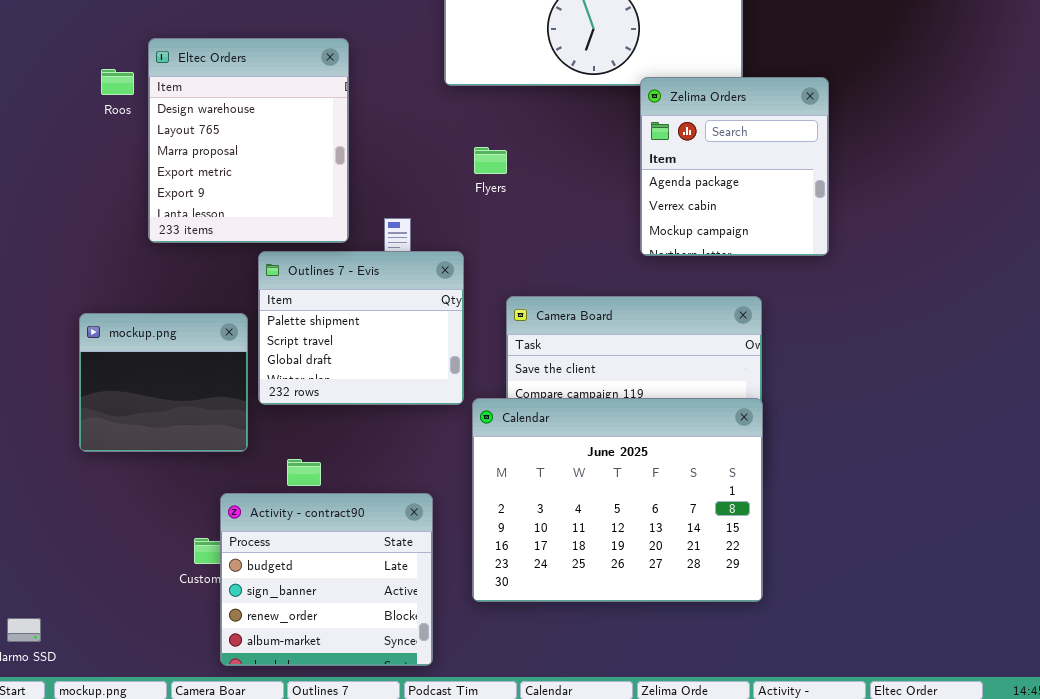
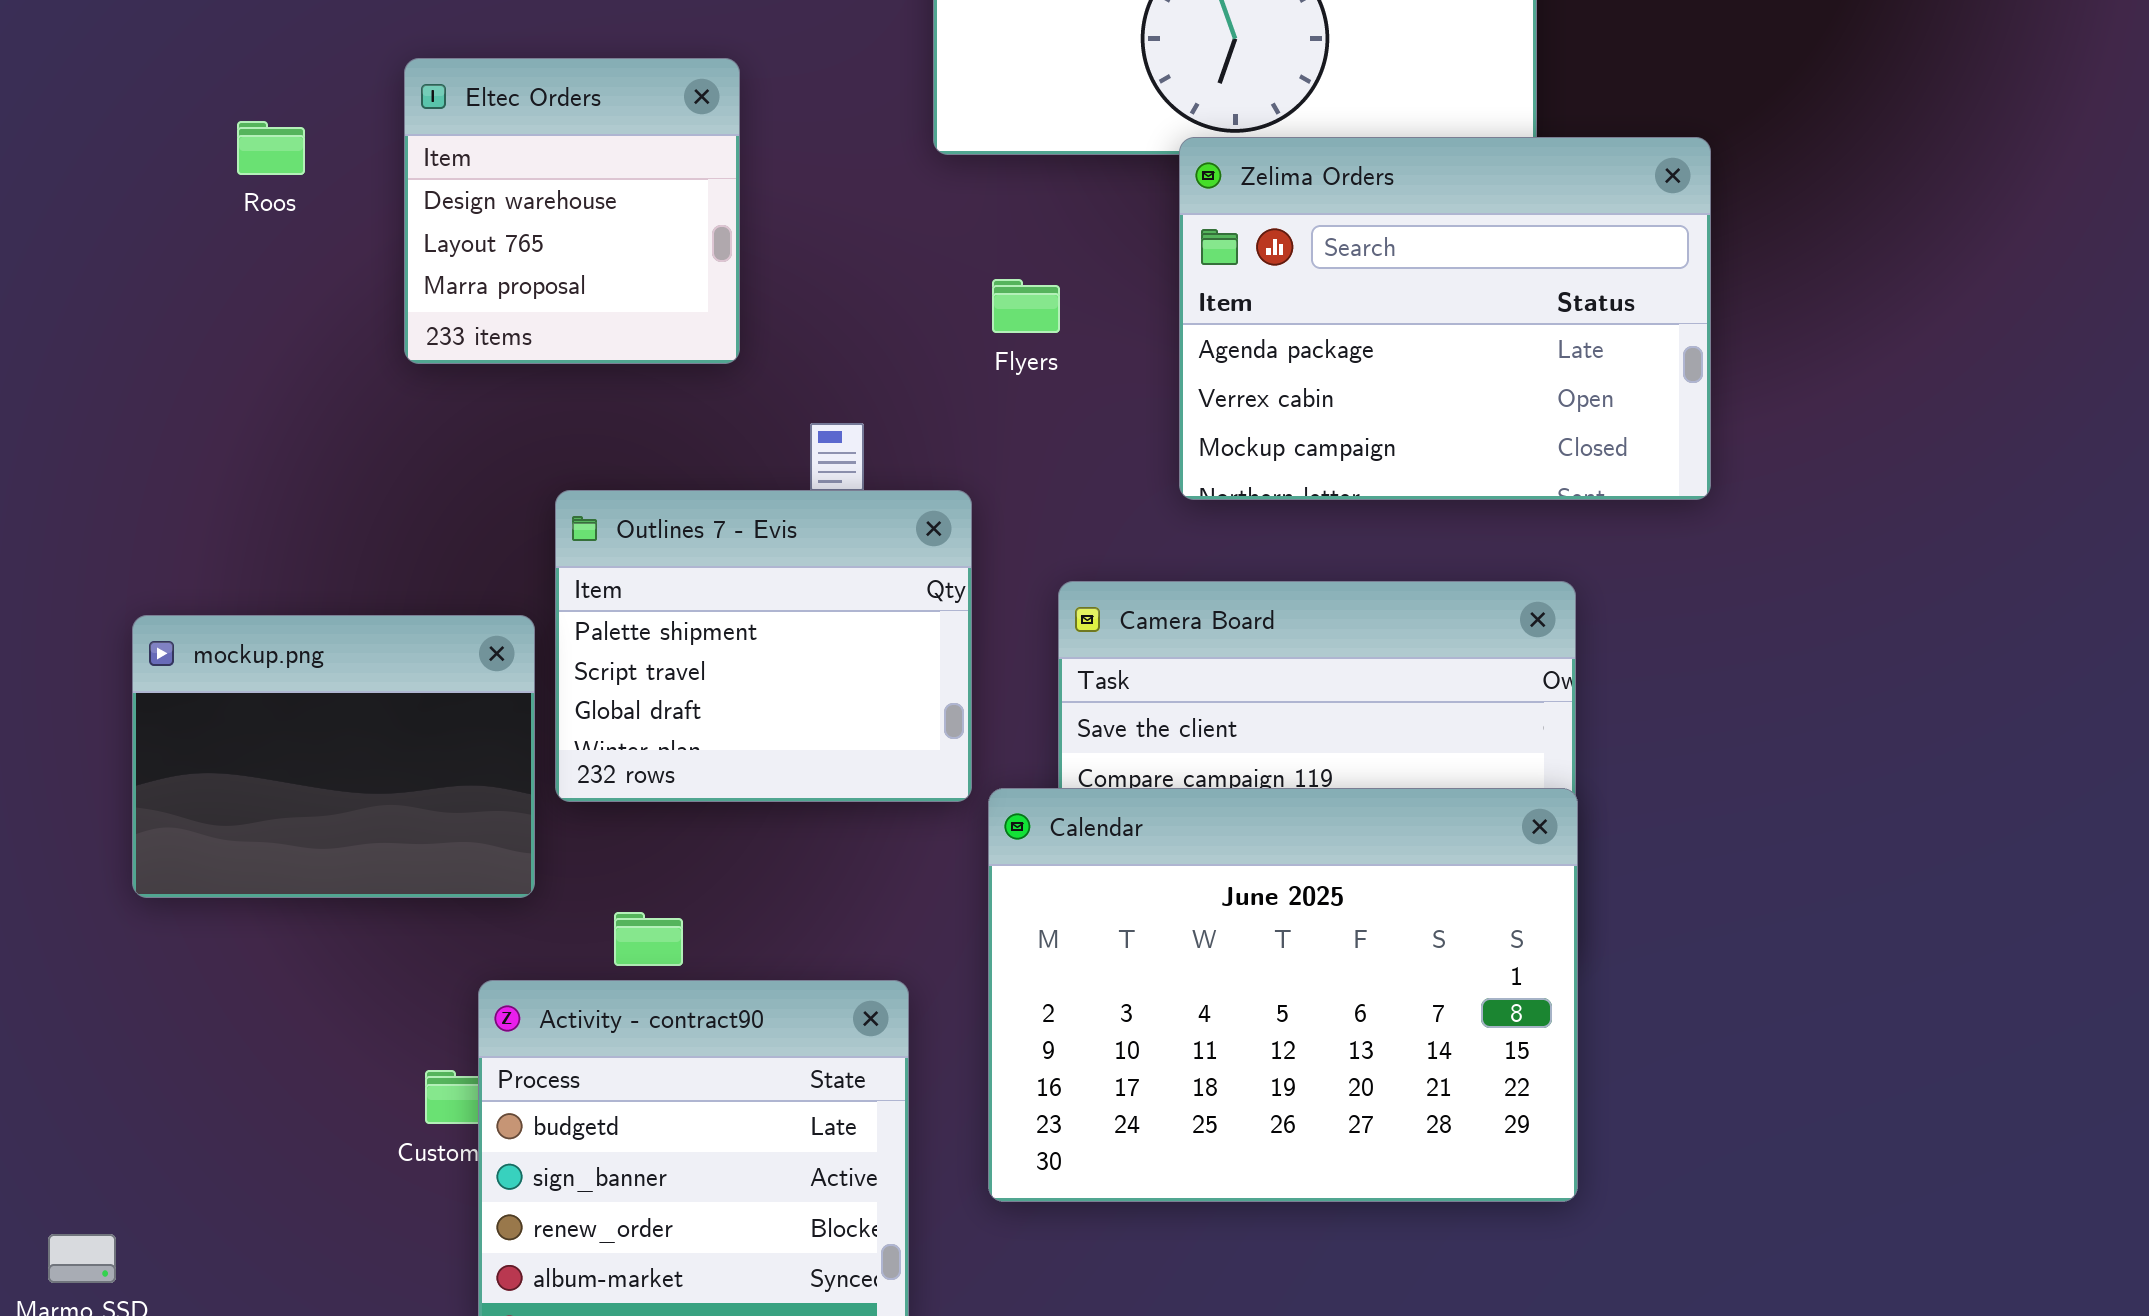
Eltec Orders: [148,38,349,243] -> [404,58,740,364], resized
Zelima Orders: [640,77,829,256] -> [1179,137,1711,500], resized
mockup.png: [79,313,248,452] -> [132,615,535,898], resized

